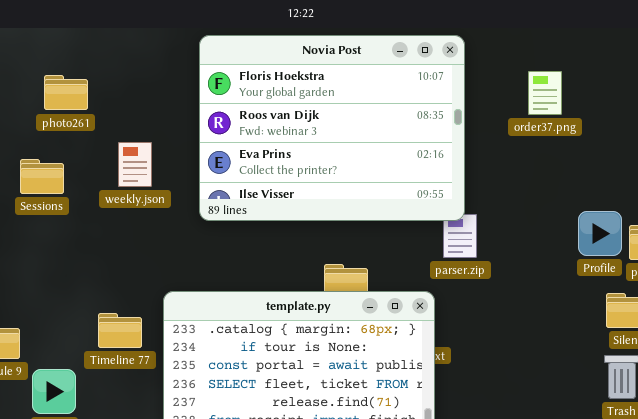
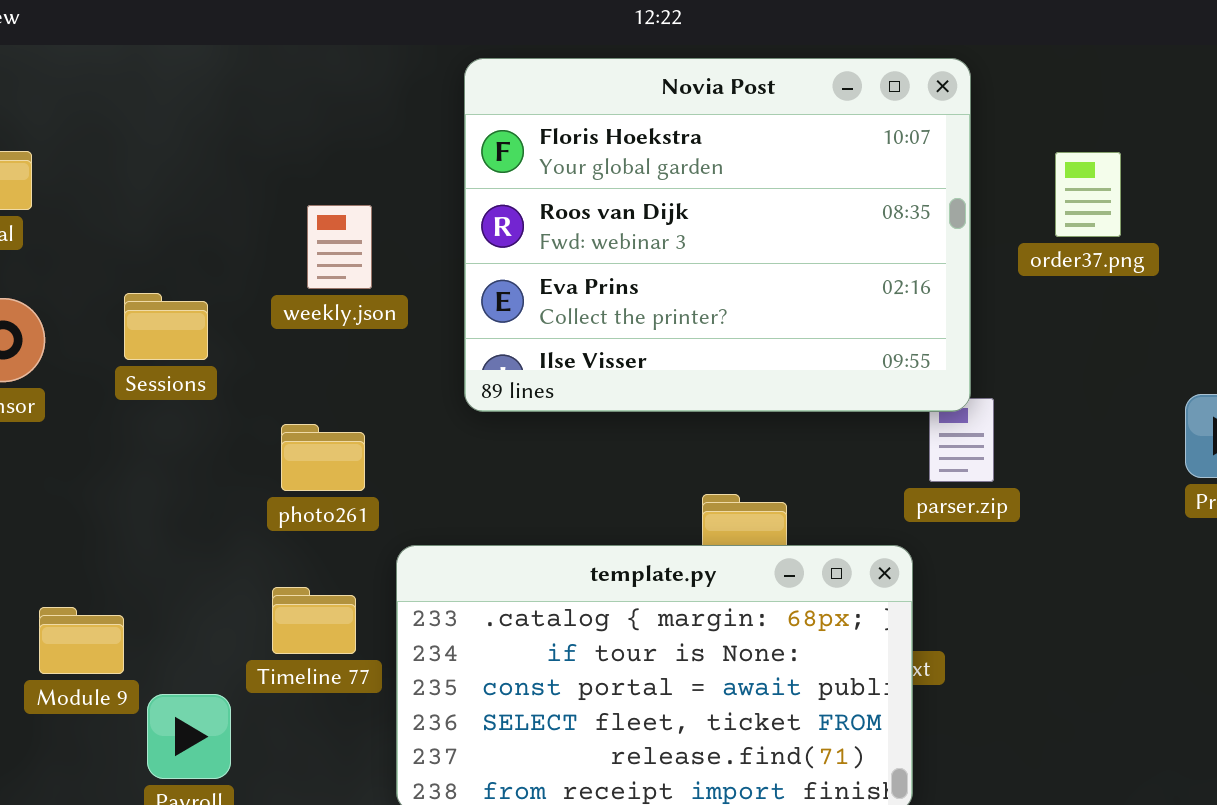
order37.png: [528,71,562,115] -> [1055,152,1121,237], moved
photo261: [44,75,88,110] -> [281,424,365,491], moved
weekly.json: [118,142,152,187] -> [307,205,372,289], moved

